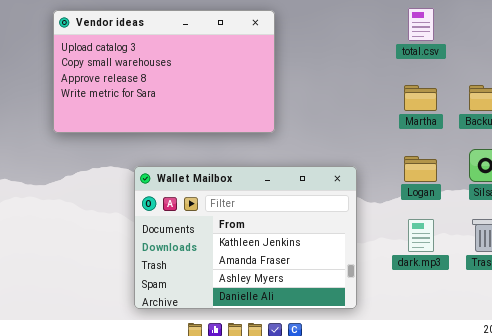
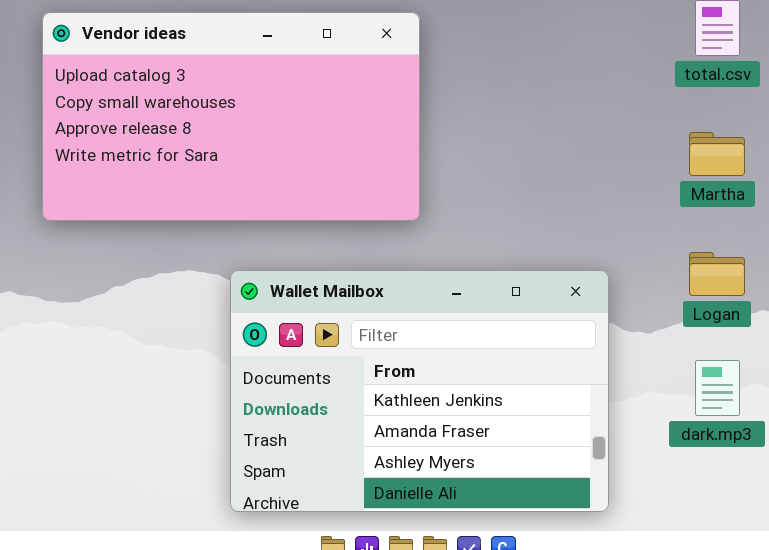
Vendor ideas: [53,10,275,133] -> [42,12,420,221], moved

